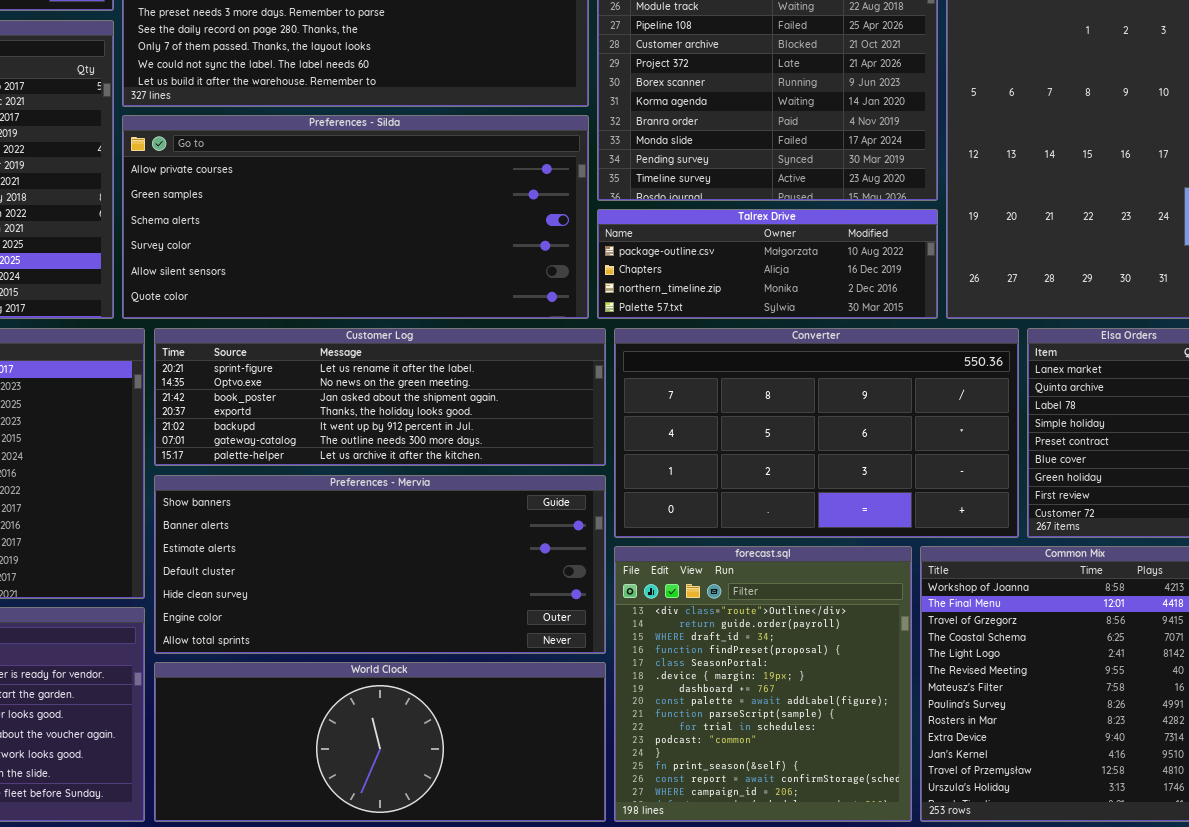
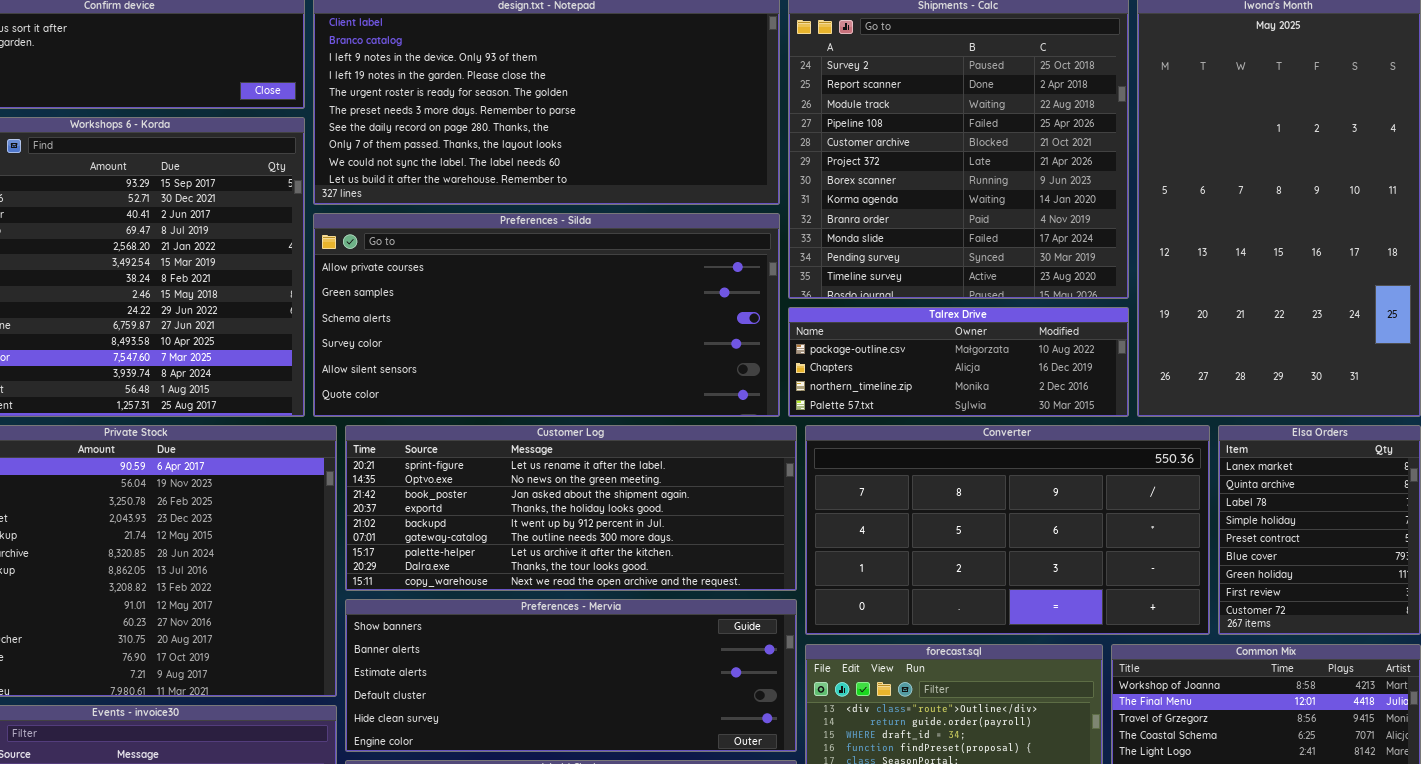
Customer Log: [154,328,606,466] -> [345,425,797,591], resized
Preferences - Mervia: [154,475,606,654] -> [345,599,797,752], resized

